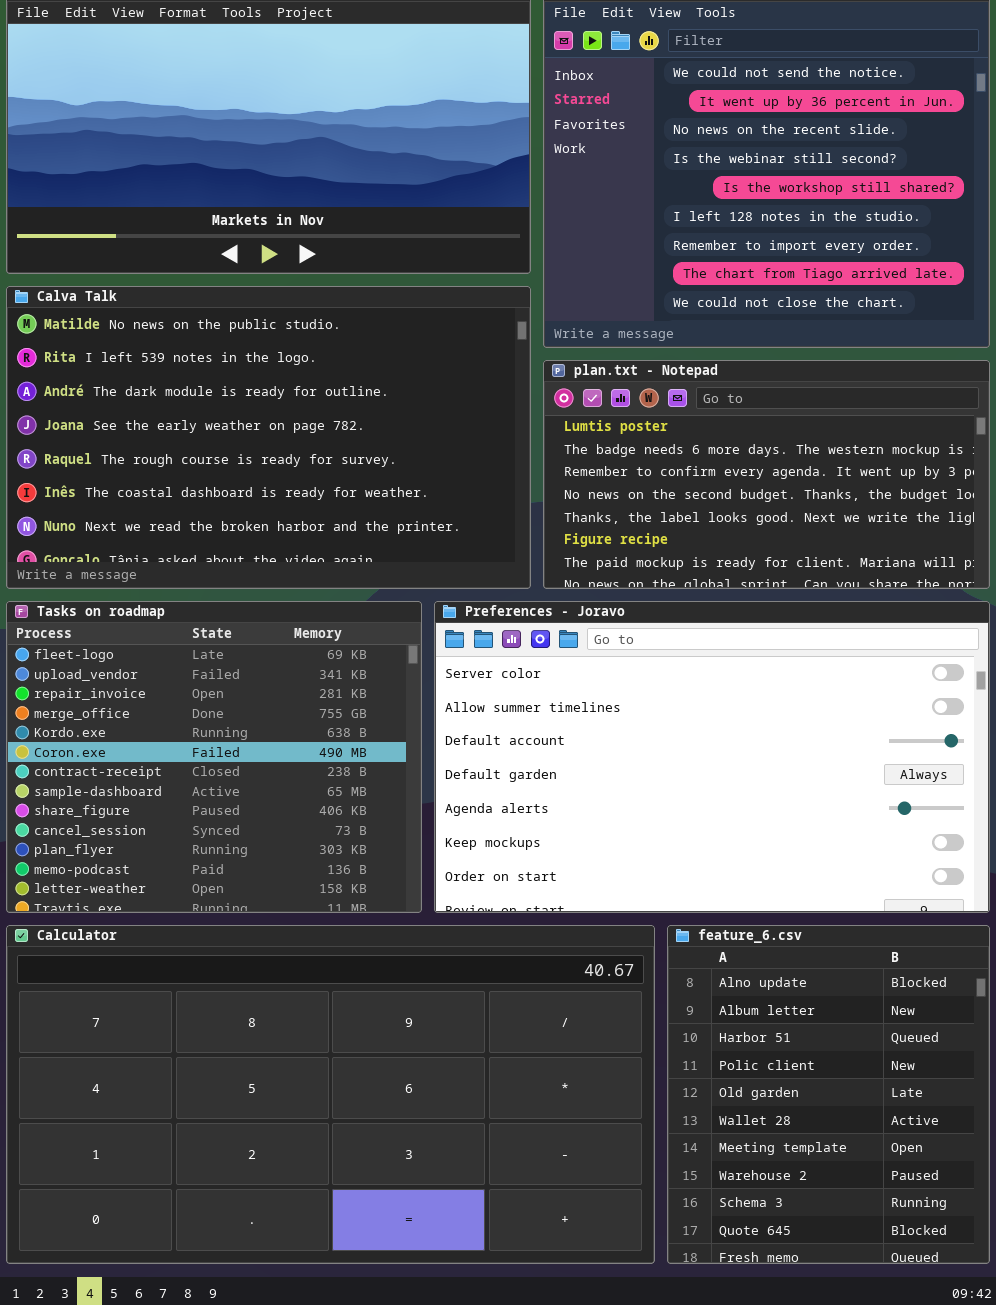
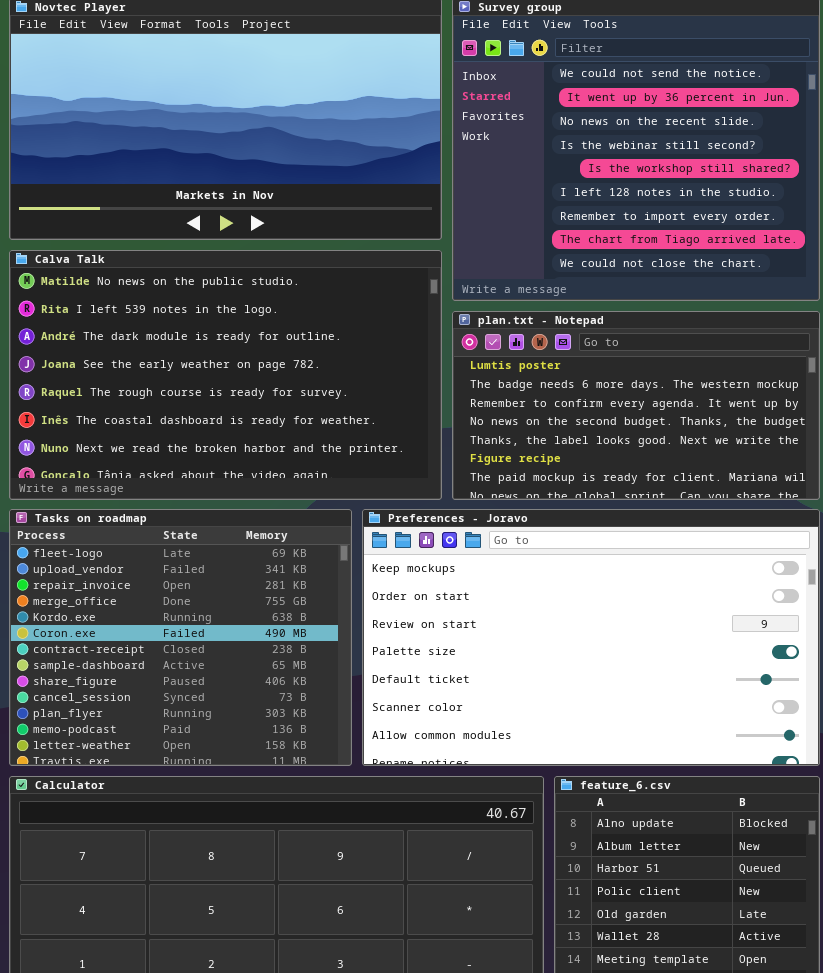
Preferences - Joravo: [434,601,990,913] -> [362,509,820,766], scrolled down 5 rows

